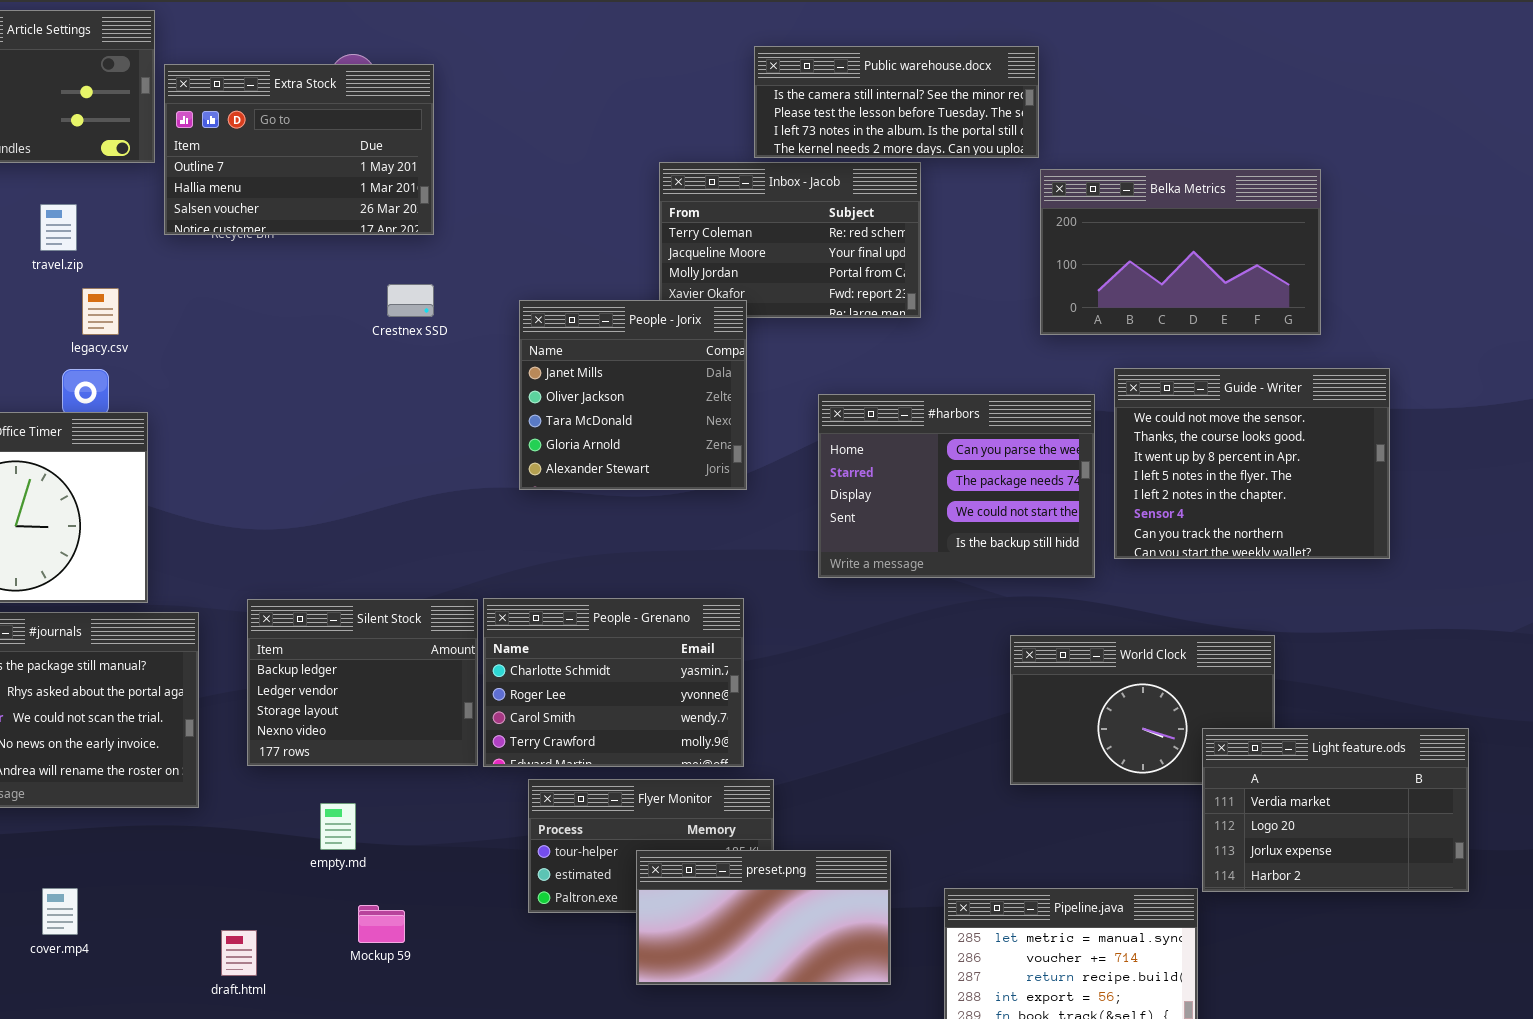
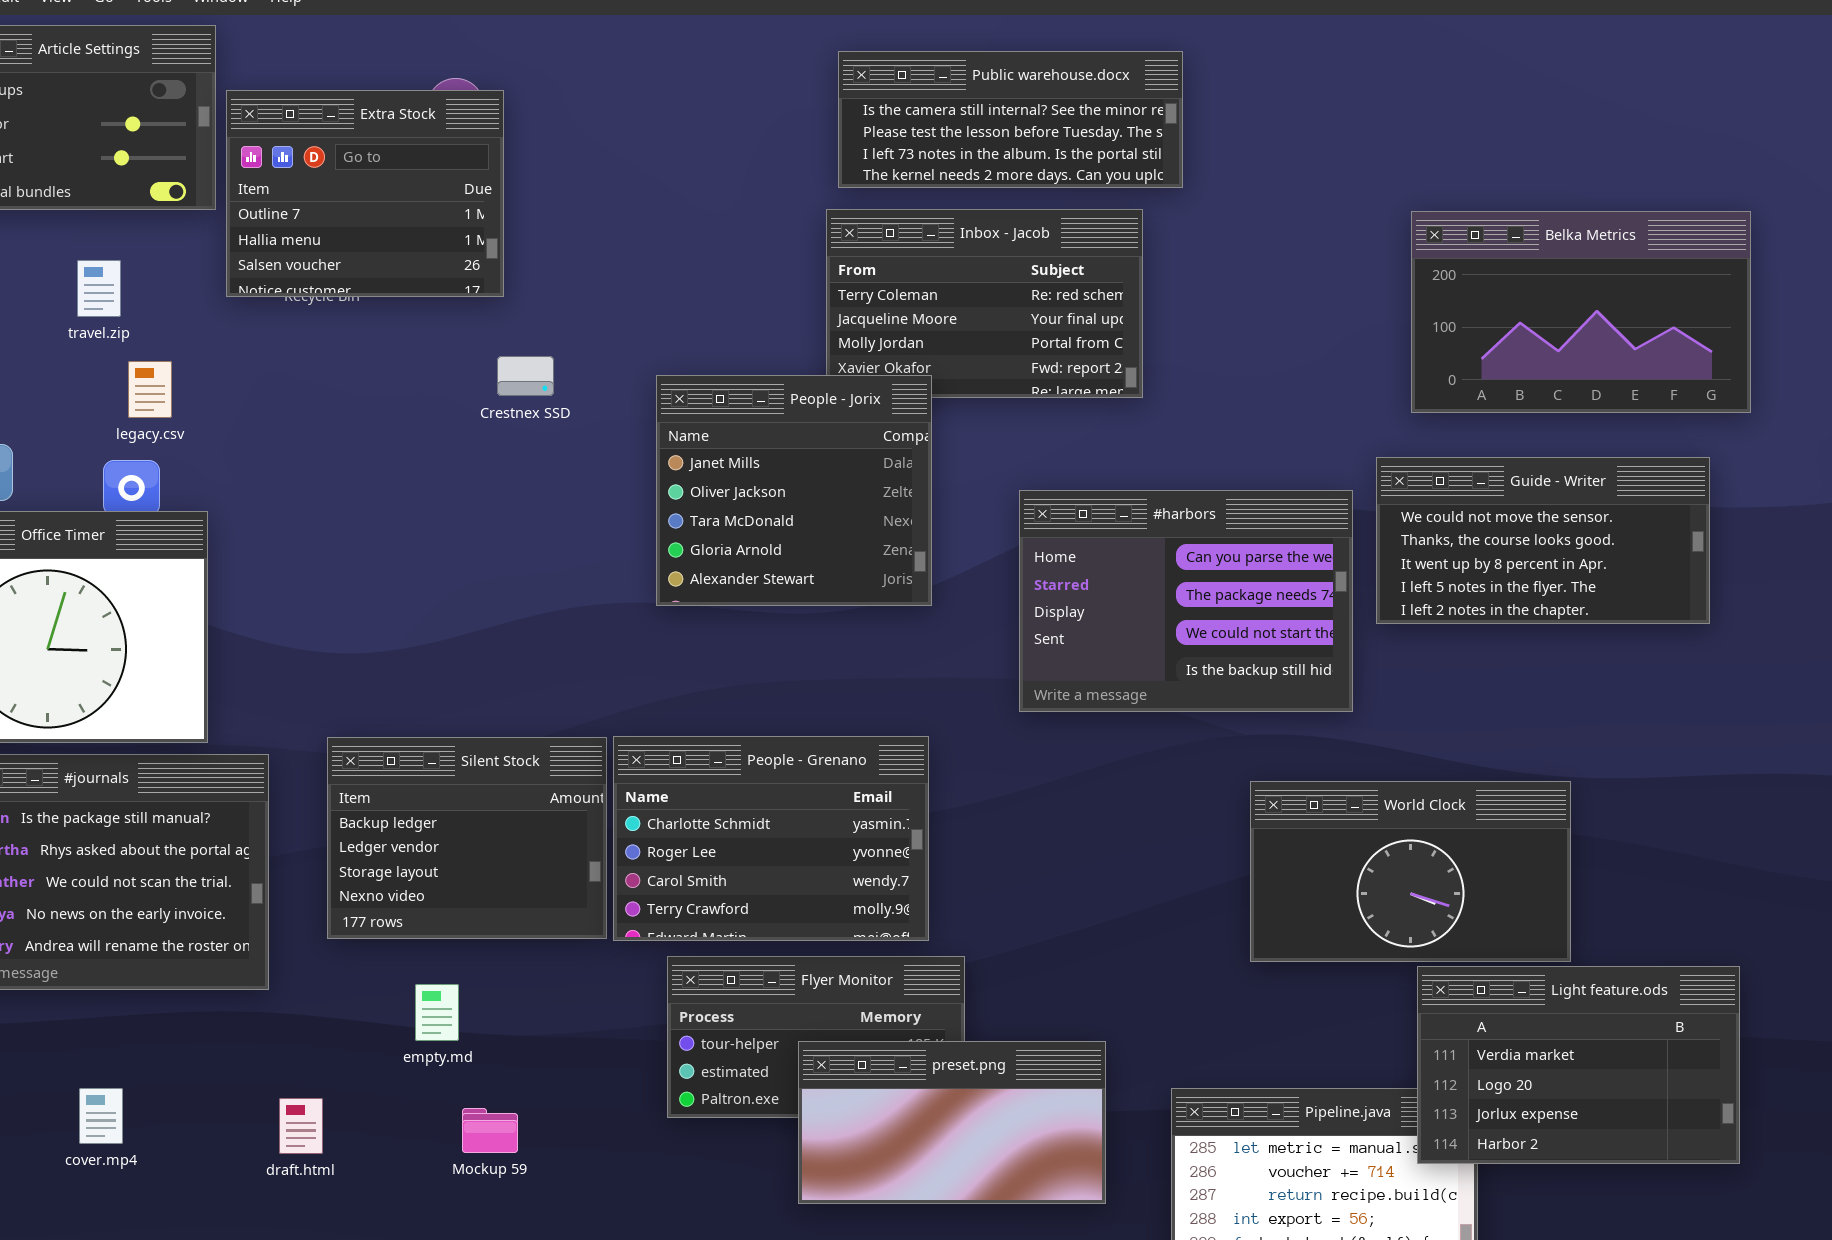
Public warehouse.docx: [754,46,1039,158] -> [838,51,1183,188], moved
Extra Stock: [164,64,434,235] -> [226,90,504,297], resized
Belka Metrics: [1040,169,1321,335] -> [1411,211,1751,413], moved
Guide - Writer: [1114,368,1390,559] -> [1376,457,1710,624], resized
Light feature.ods: [1202,728,1469,892] -> [1417,966,1740,1164], moved
draft.html: [221,930,257,976] -> [279,1098,323,1154], moved

